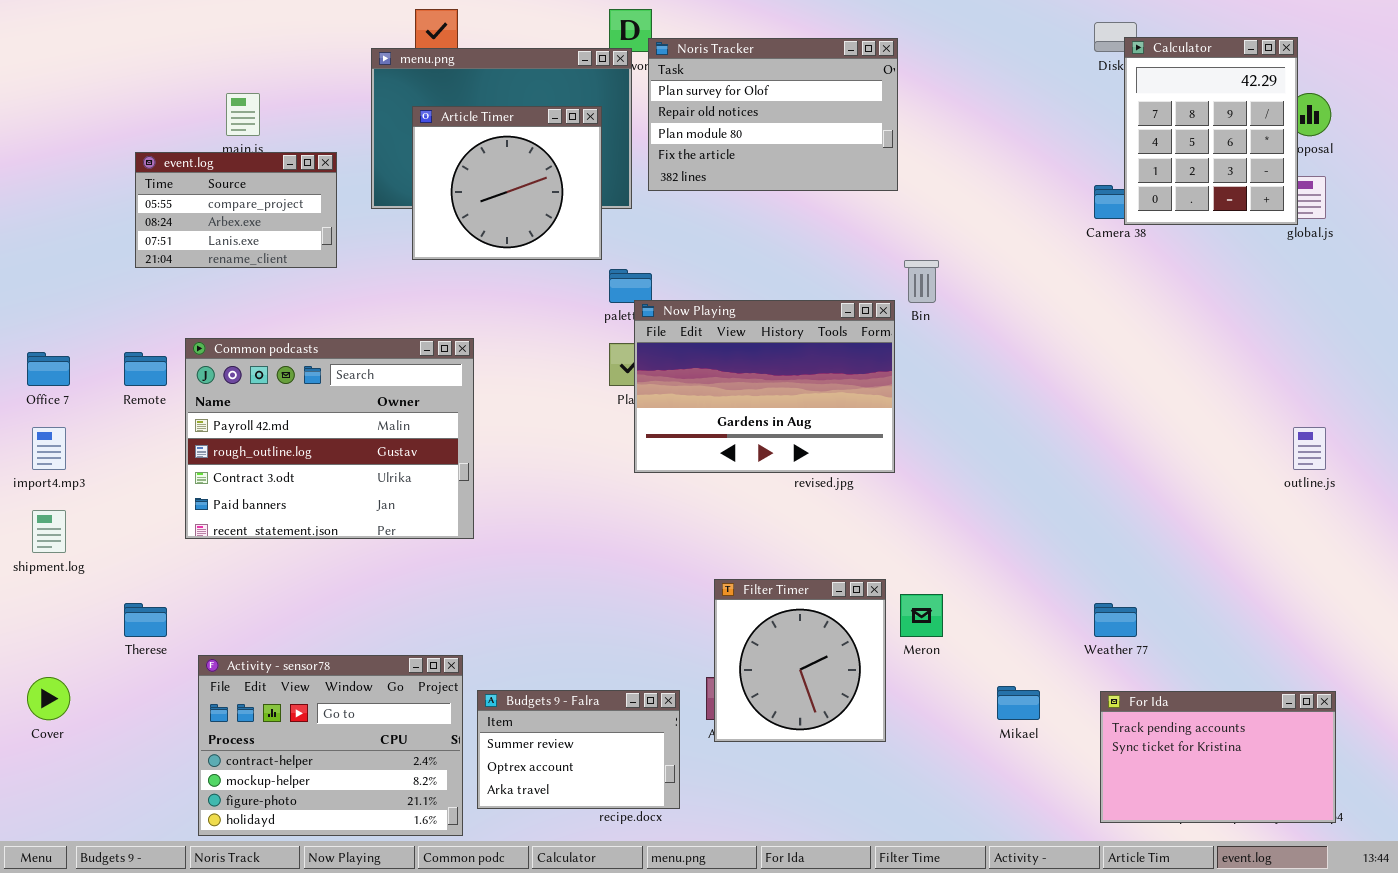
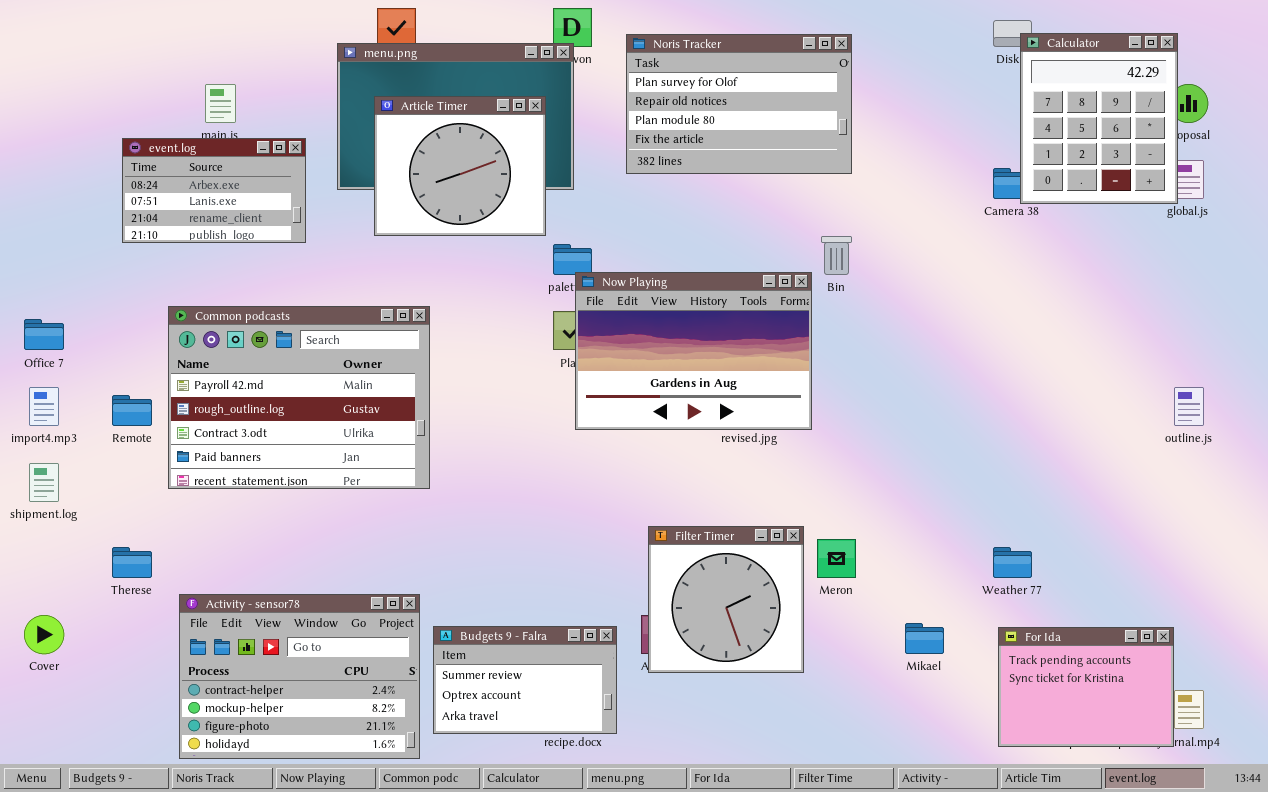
Noris Tracker: [648,38,898,191] -> [626,34,852,174], moved
event.log: [135,152,337,268] -> [122,138,306,243], scrolled down 1 row
Remote: [124,352,167,386] -> [112,395,152,426], moved
For Ida: [1100,691,1336,823] -> [998,627,1174,747], resized

